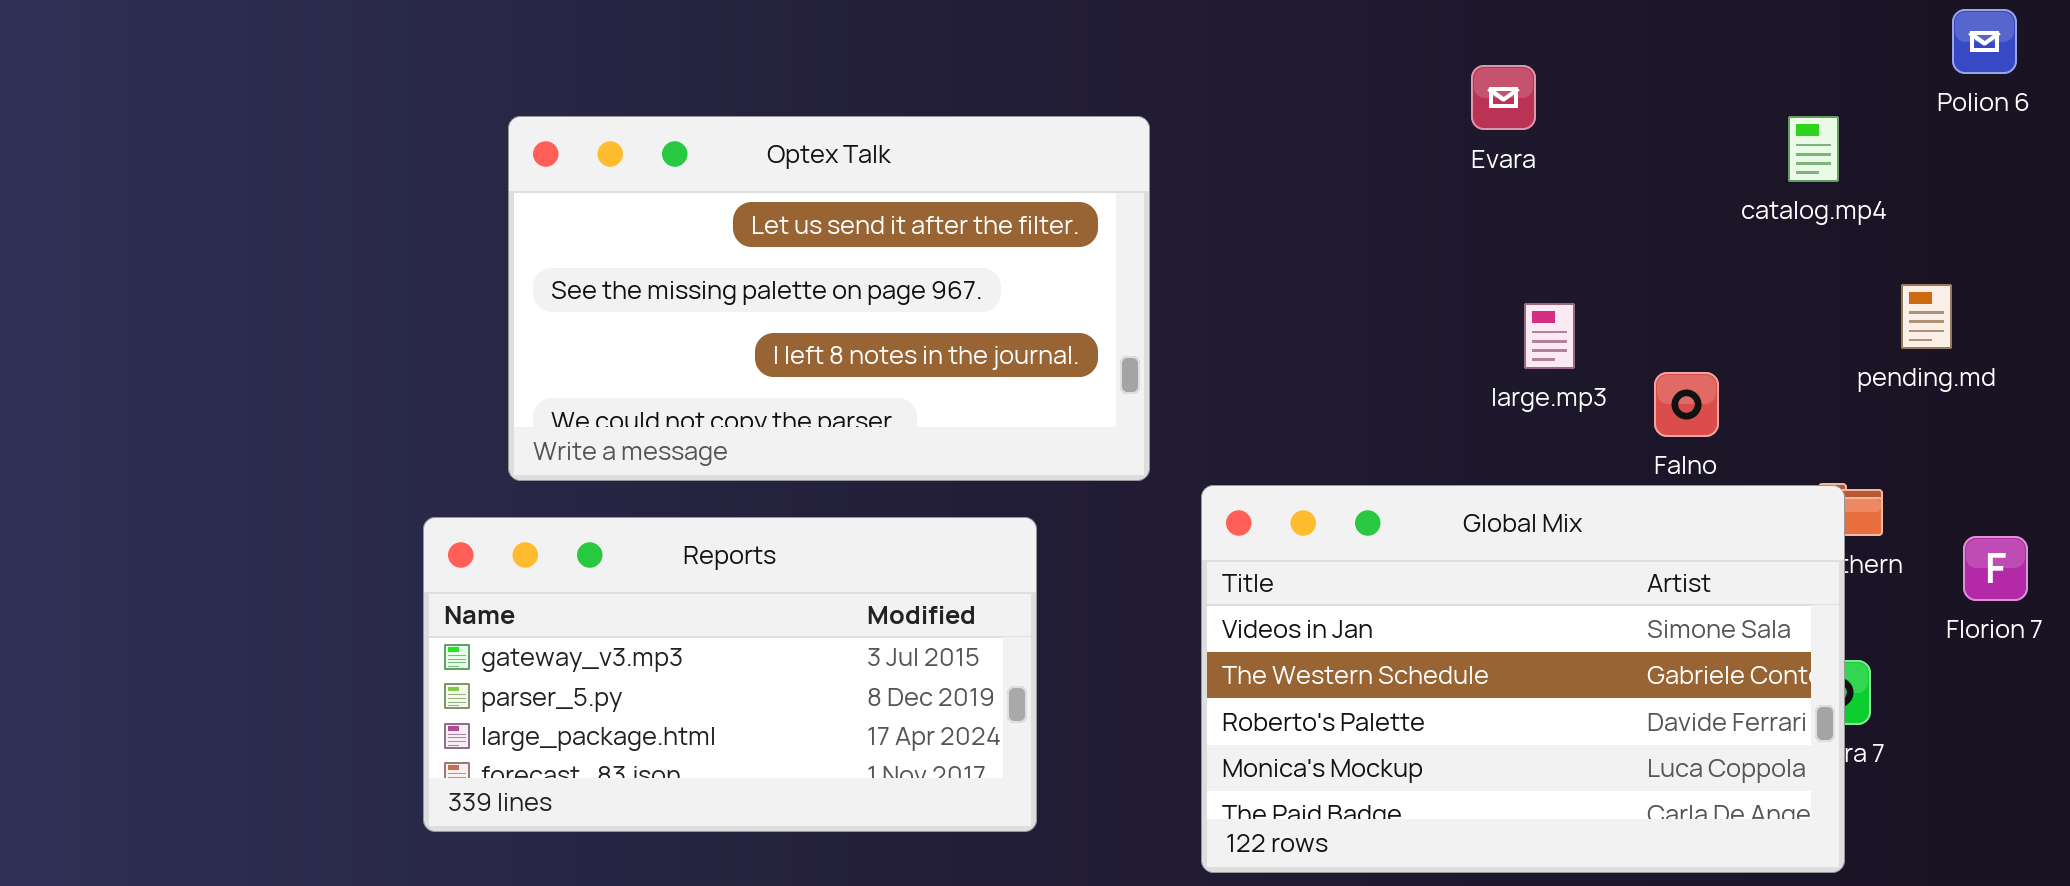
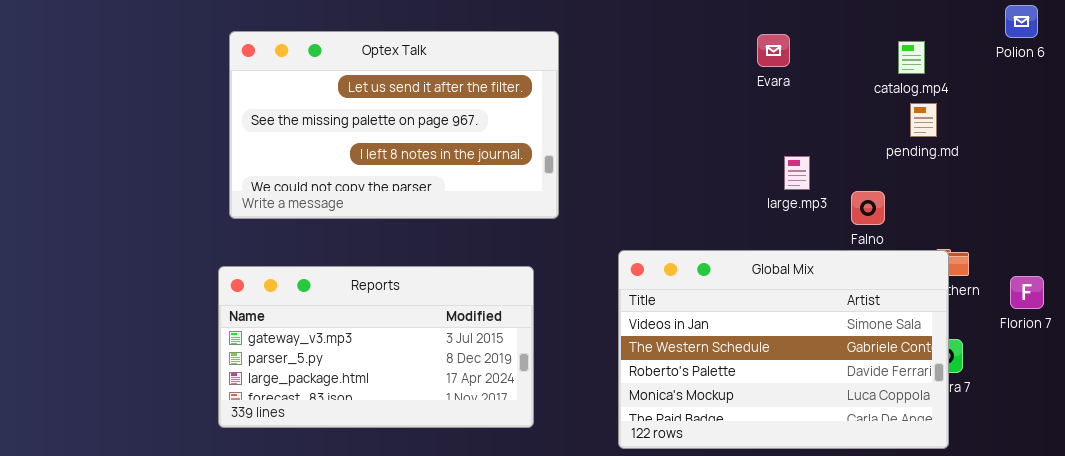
Optex Talk: [508,116,1150,481] -> [229,31,559,219], moved
catalog.mp4: [1788,116,1839,182] -> [898,41,925,74], moved
pending.md: [1901,284,1952,349] -> [910,103,937,137], moved

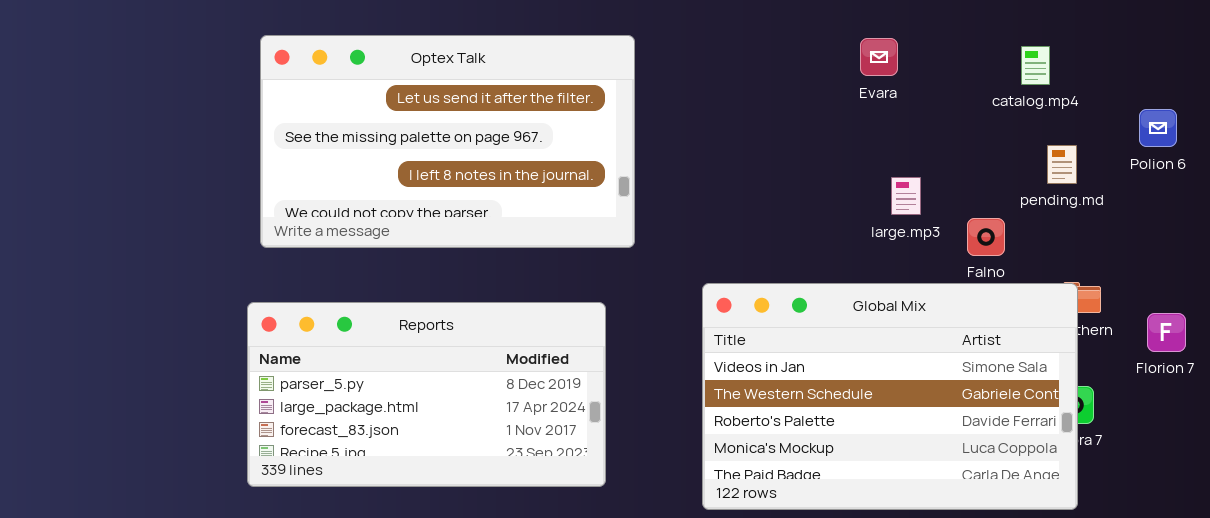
Polion 6: [1005,5,1038,38] -> [1139,109,1177,147], moved
pending.md: [910,103,937,137] -> [1047,145,1077,184], moved
Reports: [218,266,534,428] -> [247,302,606,487], scrolled down 1 row

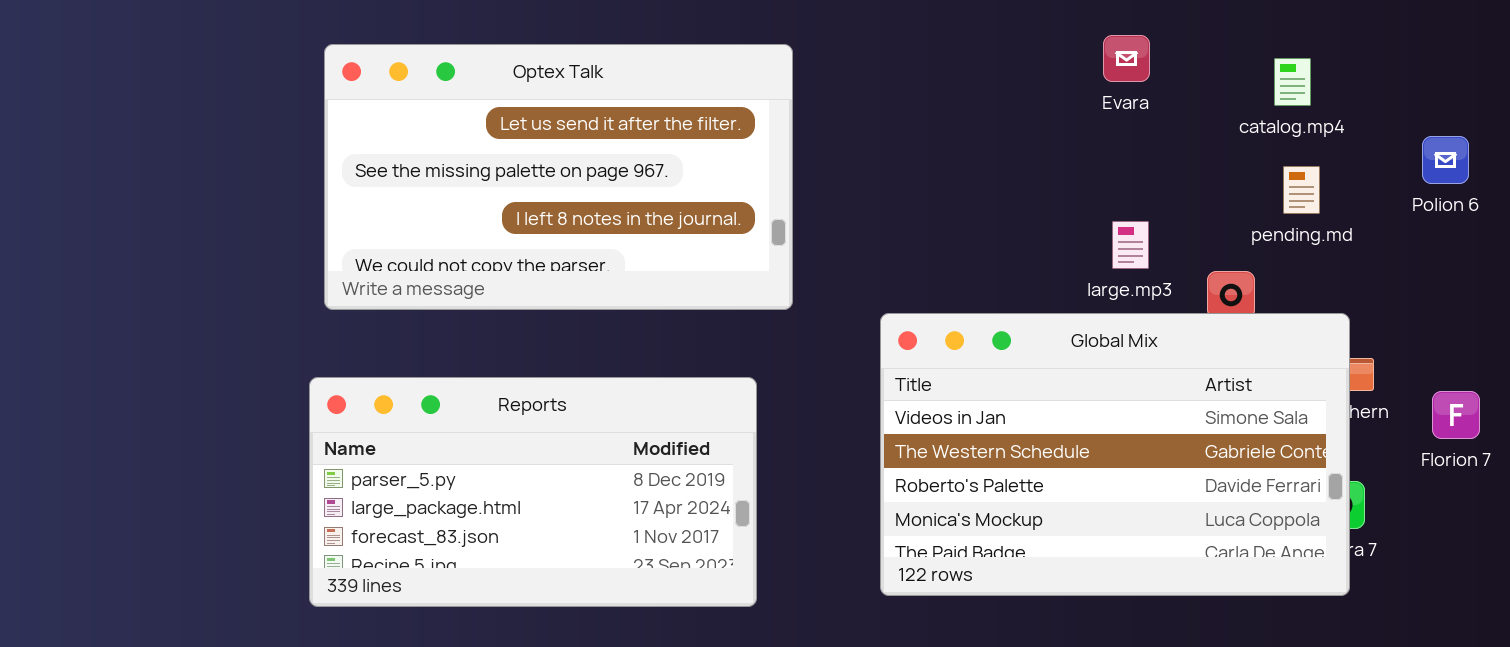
Evara: [860,38,898,76] -> [1103,35,1150,82], moved
pending.md: [1047,145,1077,184] -> [1283,166,1320,214], moved
Global Mix: [702,283,1078,510] -> [880,313,1350,596], moved

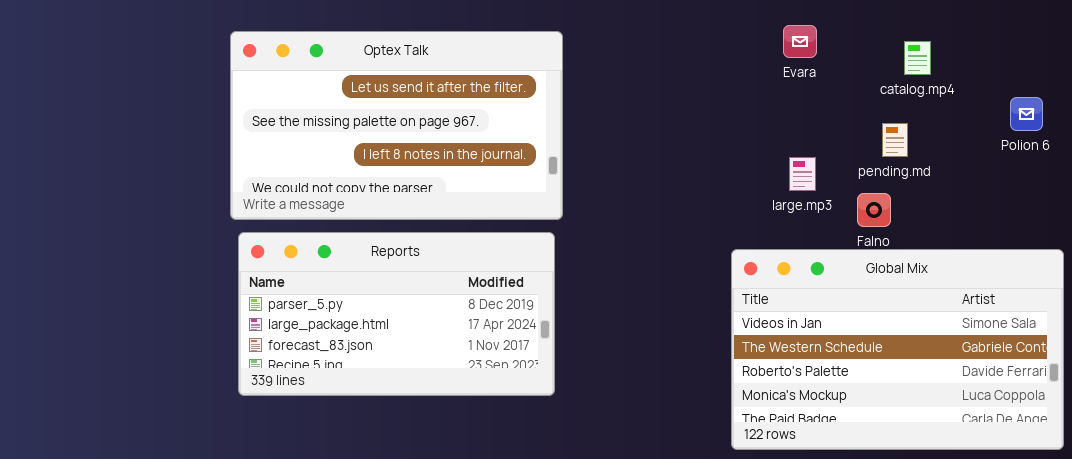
pending.md: [1283,166,1320,214] -> [882,123,908,157], moved
Global Mix: [880,313,1350,596] -> [731,249,1064,450], moved
Reports: [309,377,757,607] -> [238,232,555,396], moved

